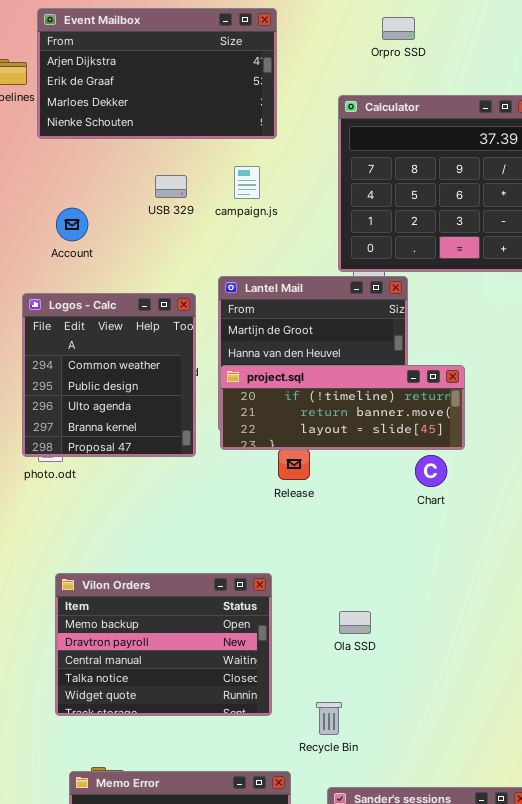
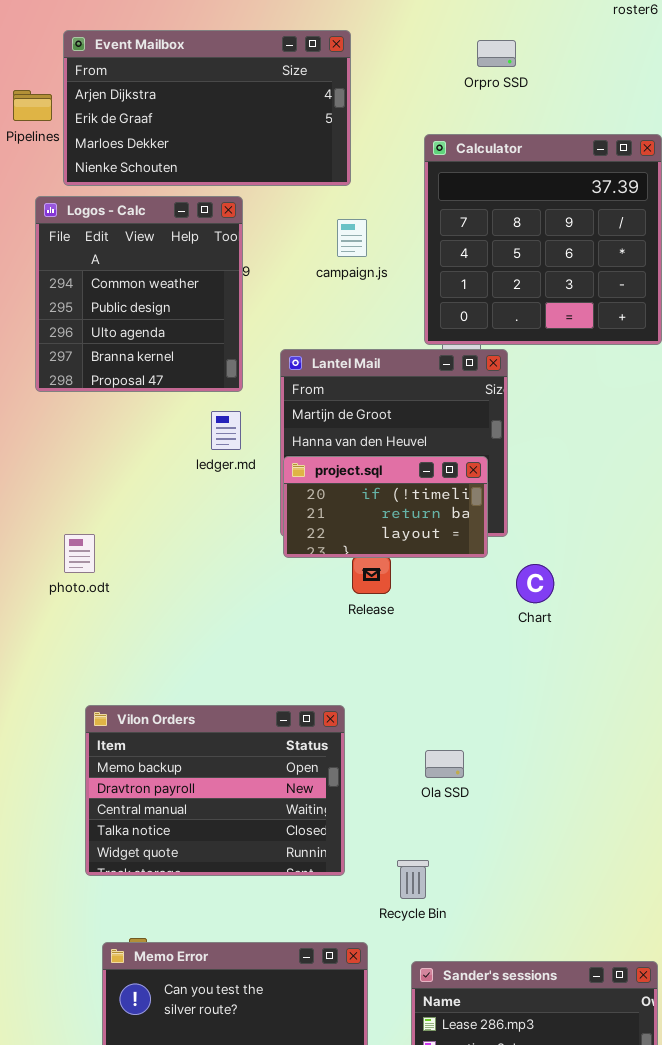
campaign.js: [234,166,260,199] -> [337,219,367,257], moved
Logos - Calc: [22,293,196,457] -> [35,196,243,392], moved
project.sql: [220,365,465,450] -> [283,456,488,558], resized

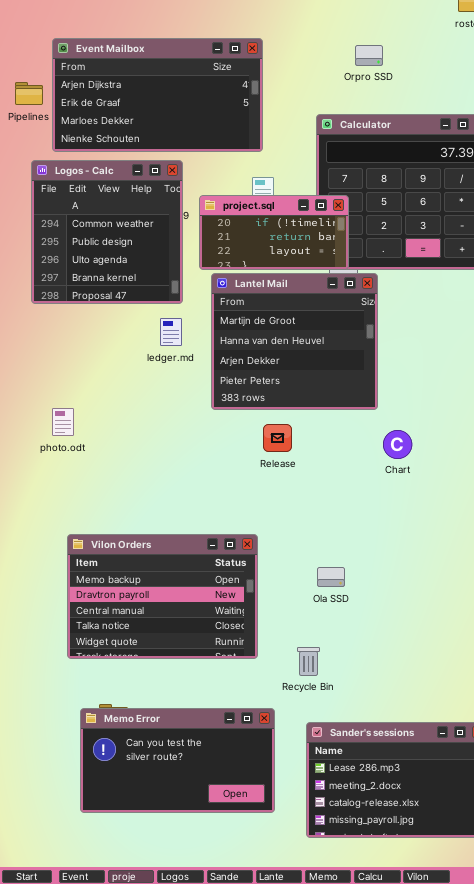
project.sql: [283,456,488,558] -> [199,195,349,270], moved

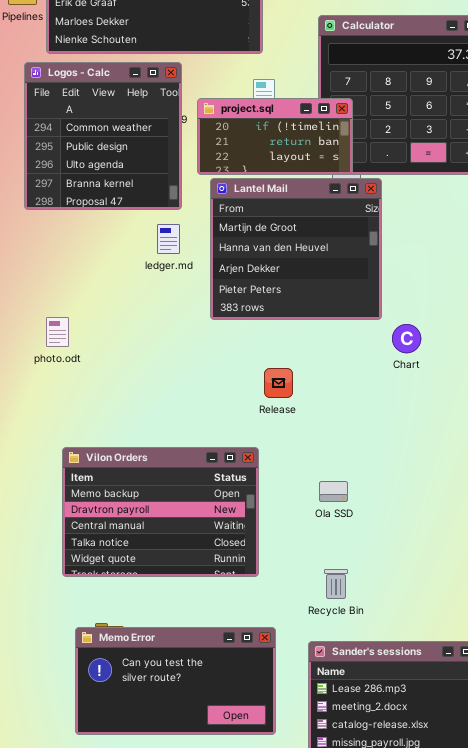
Release: [263,424,292,452] -> [264,368,293,398], moved
Chart: [383,430,412,459] -> [392,324,421,353], moved
Recycle Bin: [297,647,320,676] -> [324,569,348,599], moved

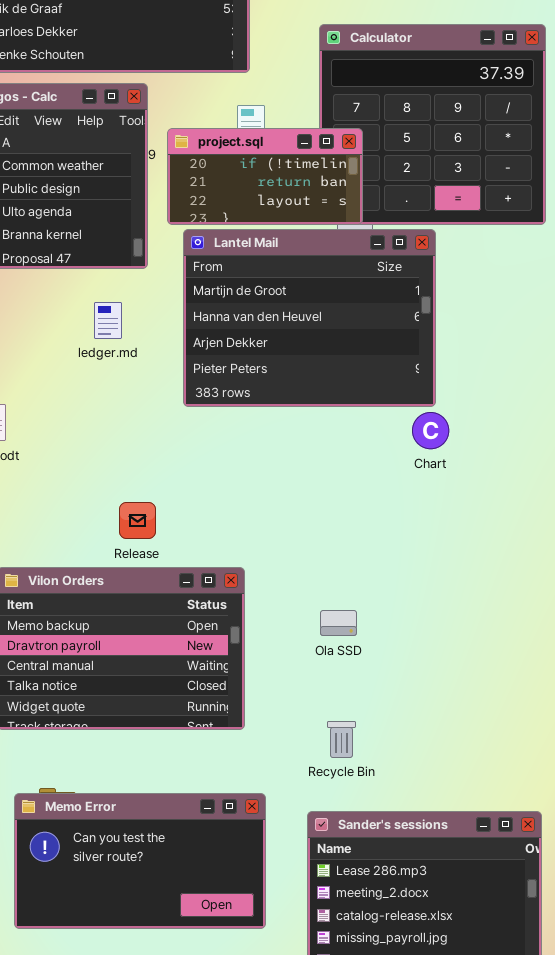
Lantel Mail: [210,178,382,320] -> [183,229,436,407], resized
ledger.md: [157,224,180,254] -> [94,302,122,339], moved
Release: [264,368,293,398] -> [119,502,156,539], moved

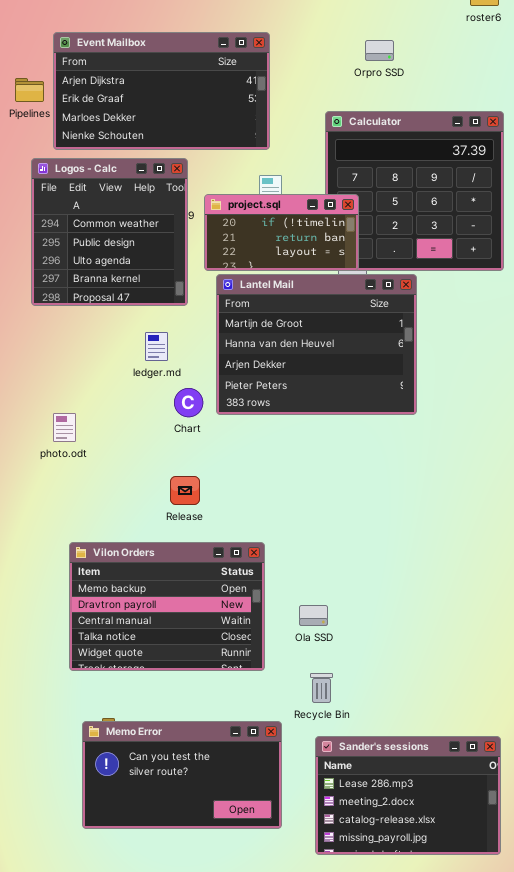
Chart: [412,412,449,449] -> [174,388,203,417], moved
Release: [119,502,156,539] -> [170,476,200,505], moved
Ola SSD: [320,610,357,636] -> [299,605,328,626], moved
Recycle Bin: [327,721,356,758] -> [310,673,333,703], moved

